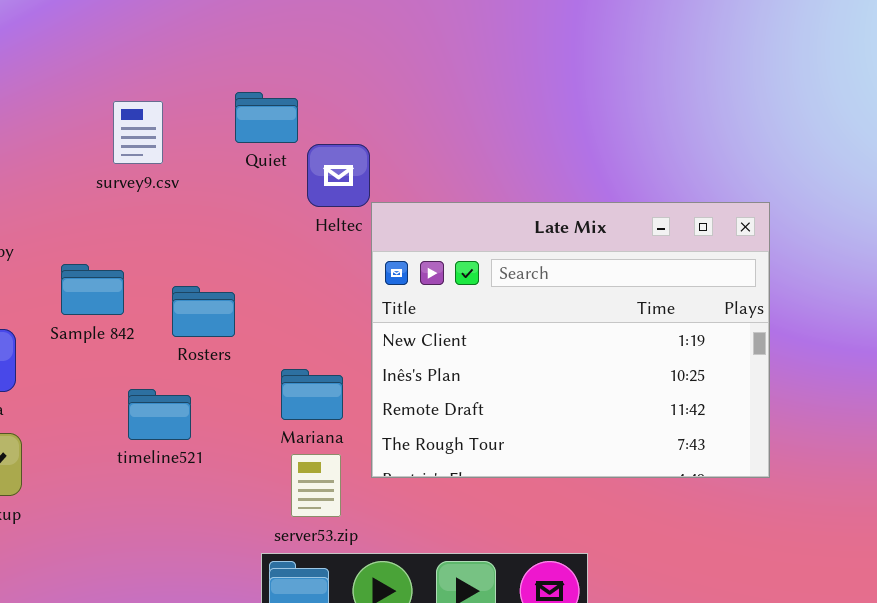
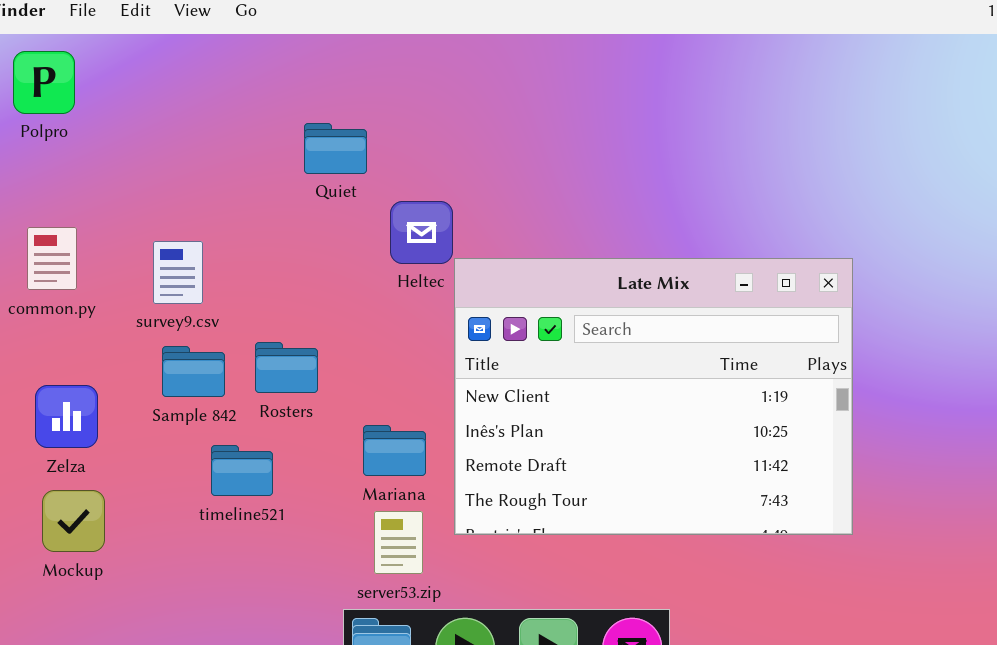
Quiet: [235,92,298,143] -> [304,123,367,174], moved
survey9.csv: [113,101,163,164] -> [153,241,203,304], moved
Sample 842: [61,264,124,315] -> [162,346,225,397], moved

